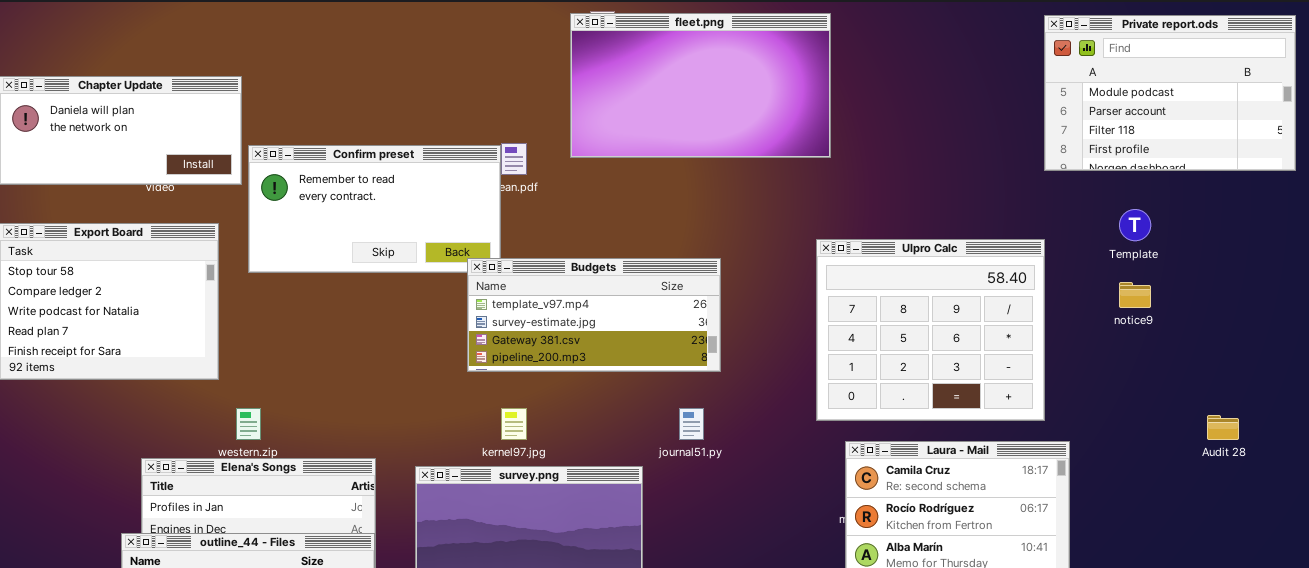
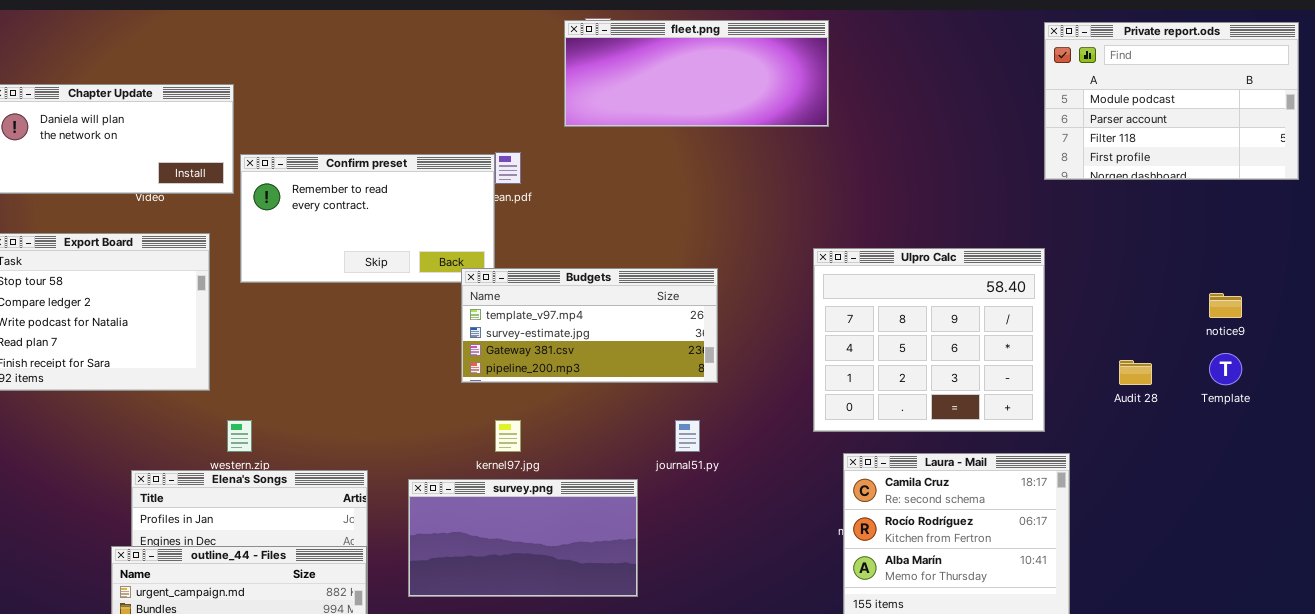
fleet.png: [570,13,831,158] -> [564,20,829,127], resized
Template: [1119,209,1151,241] -> [1209,353,1242,385], moved
notice9: [1119,282,1151,308] -> [1209,293,1242,318], moved
Audit 28: [1207,415,1239,440] -> [1119,360,1152,385], moved

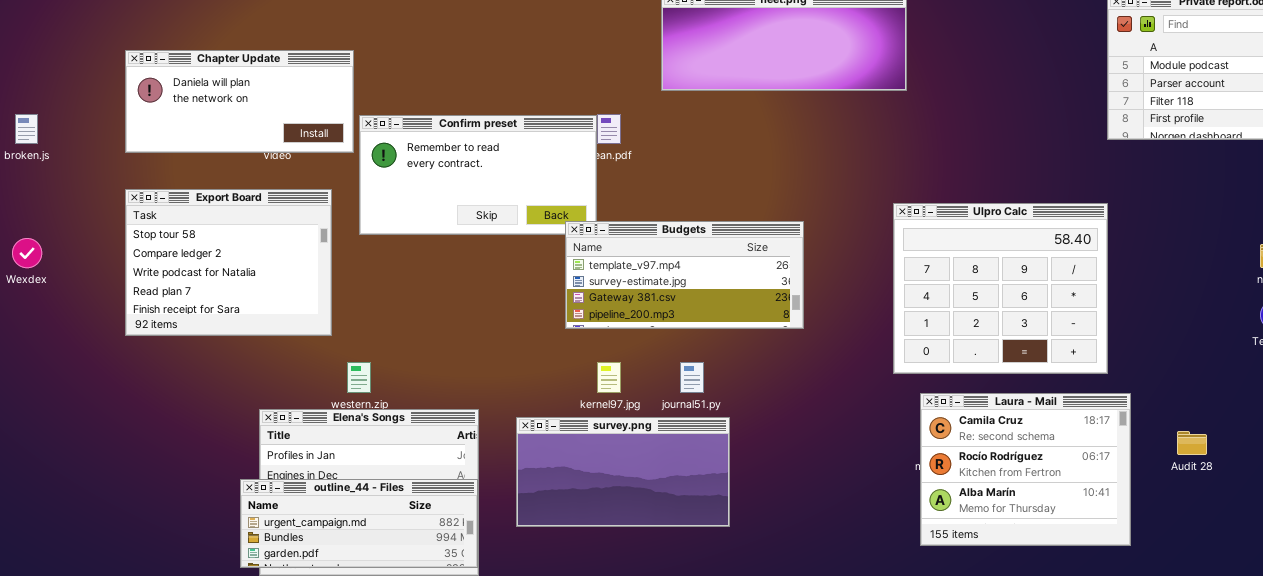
Audit 28: [1119,360,1152,385] -> [1177,431,1207,455], moved
journal51.py: [675,420,700,452] -> [680,362,704,393], moved

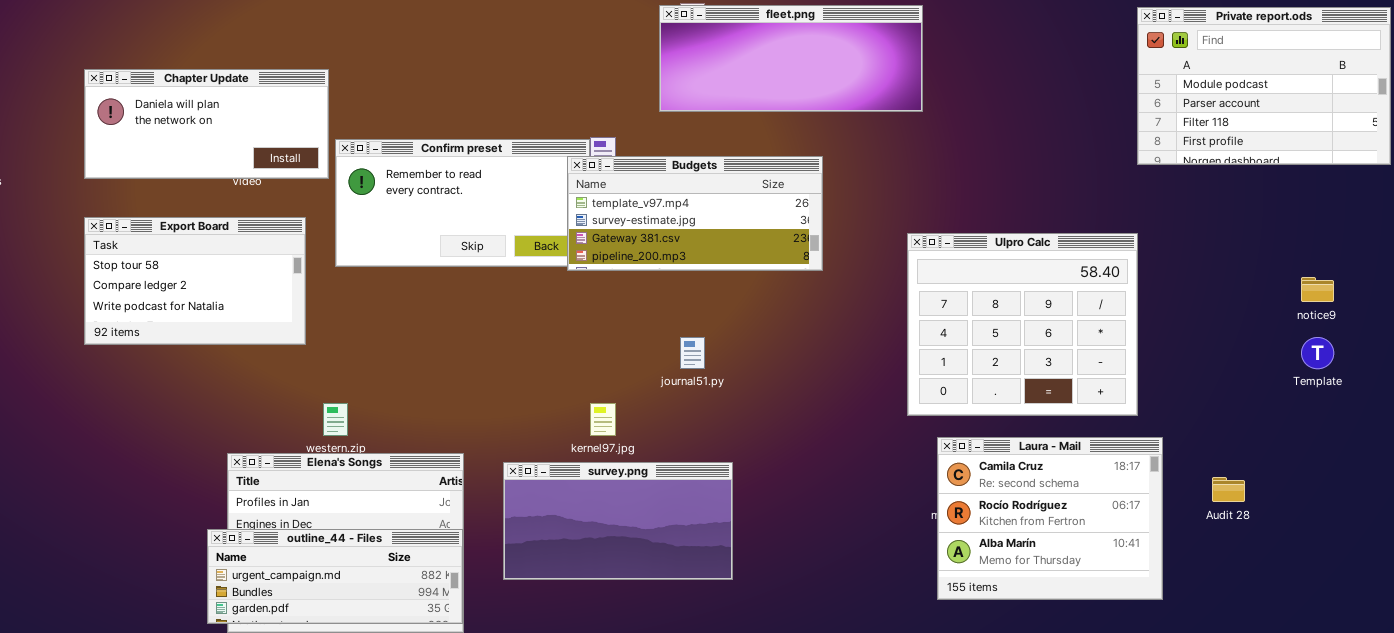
Export Board: [125,189,332,336] -> [84,217,306,345], resized
Budgets: [565,221,804,329] -> [567,156,823,271], moved
journal51.py: [680,362,704,393] -> [680,337,705,369], moved

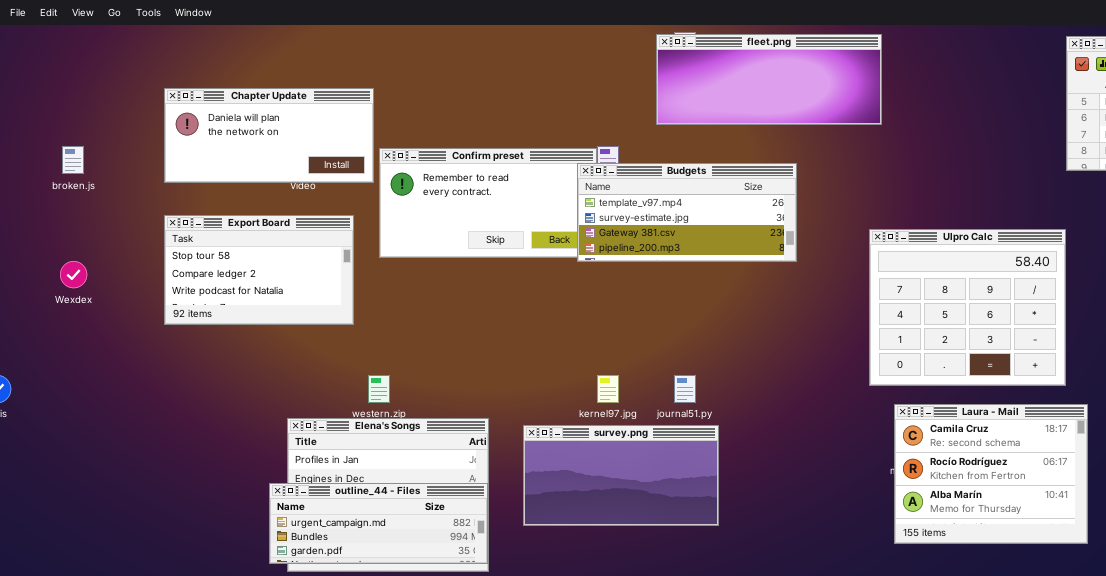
journal51.py: [680,337,705,369] -> [674,375,696,403], moved

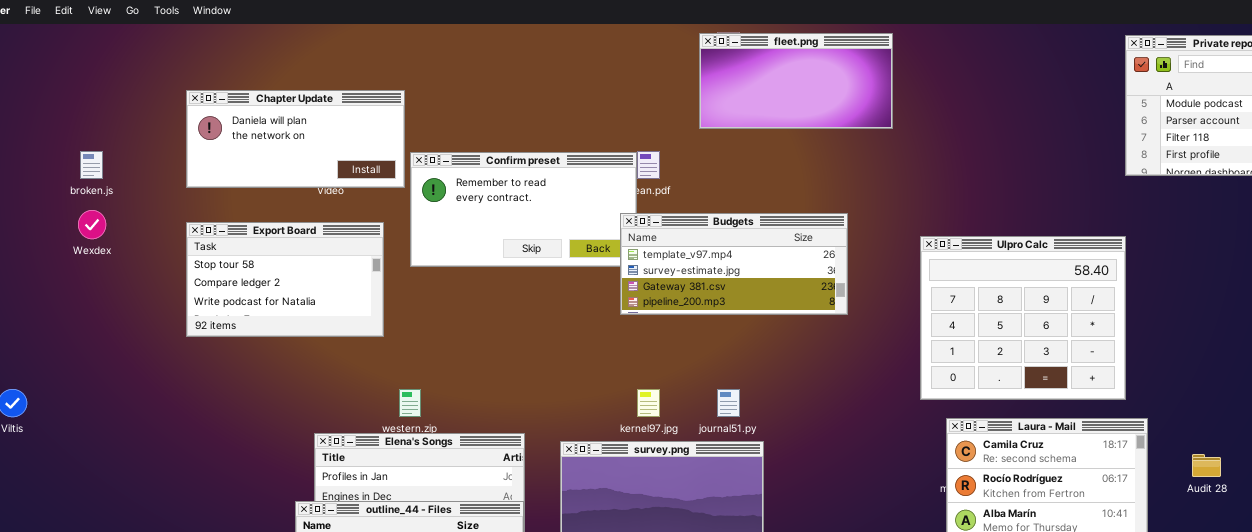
fleet.png: [656,34,882,125] -> [699,33,893,129], resized
Budgets: [577,163,797,262] -> [620,213,848,315], moved
Wexdex: [60,261,87,288] -> [78,210,106,239], moved

